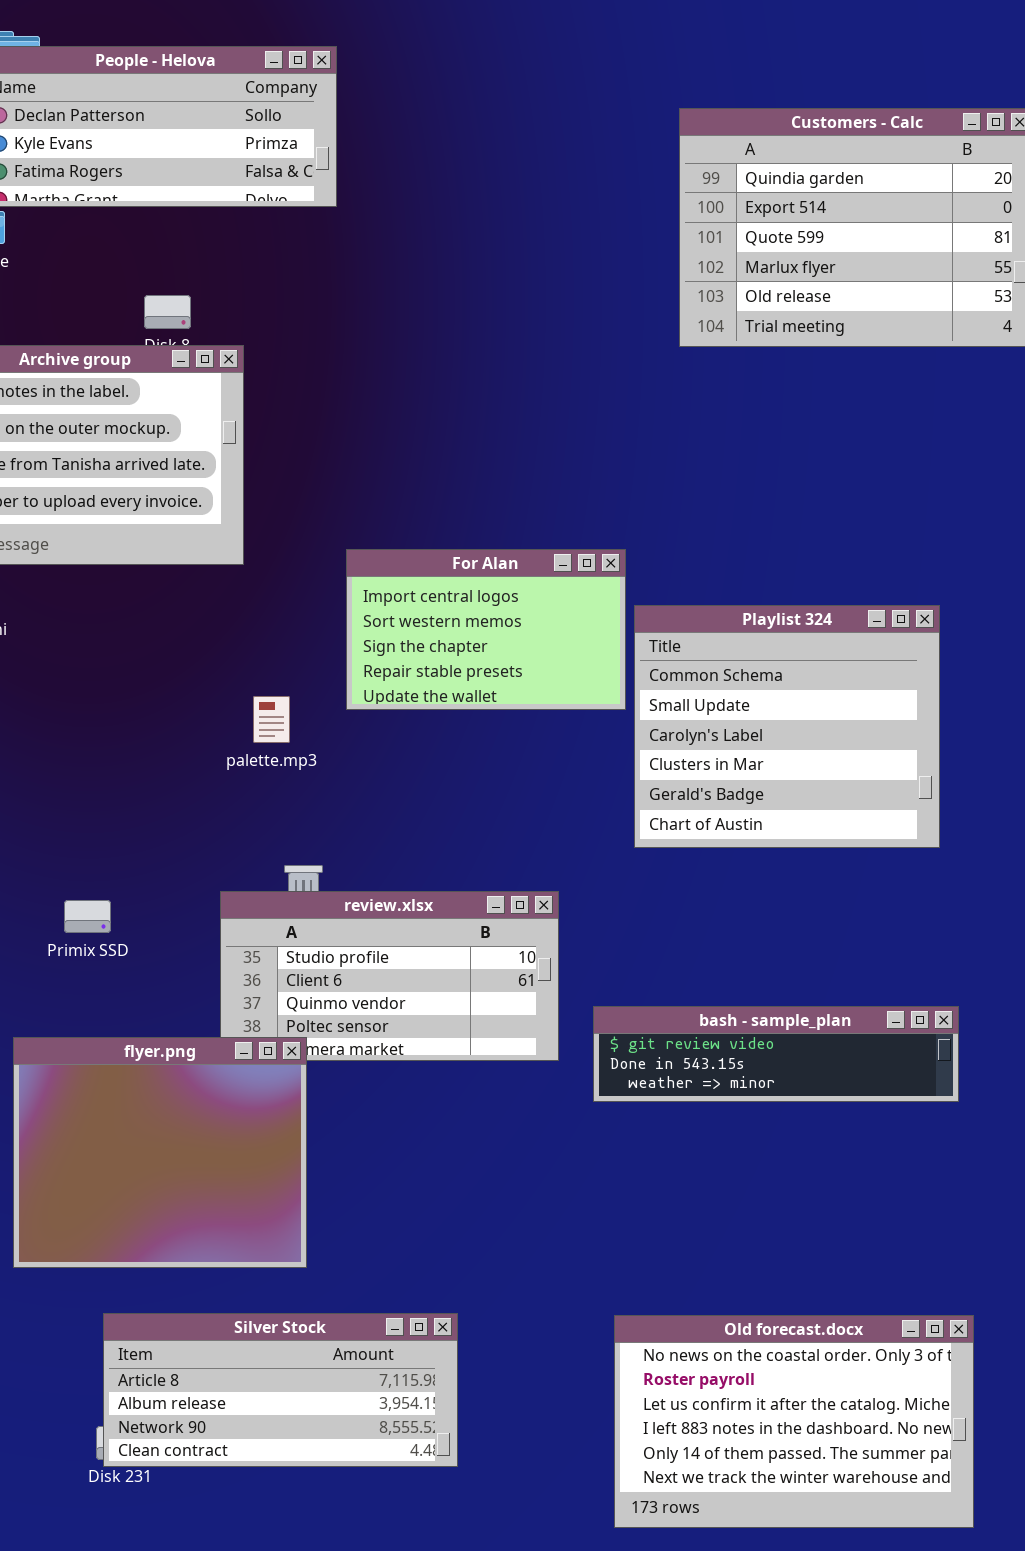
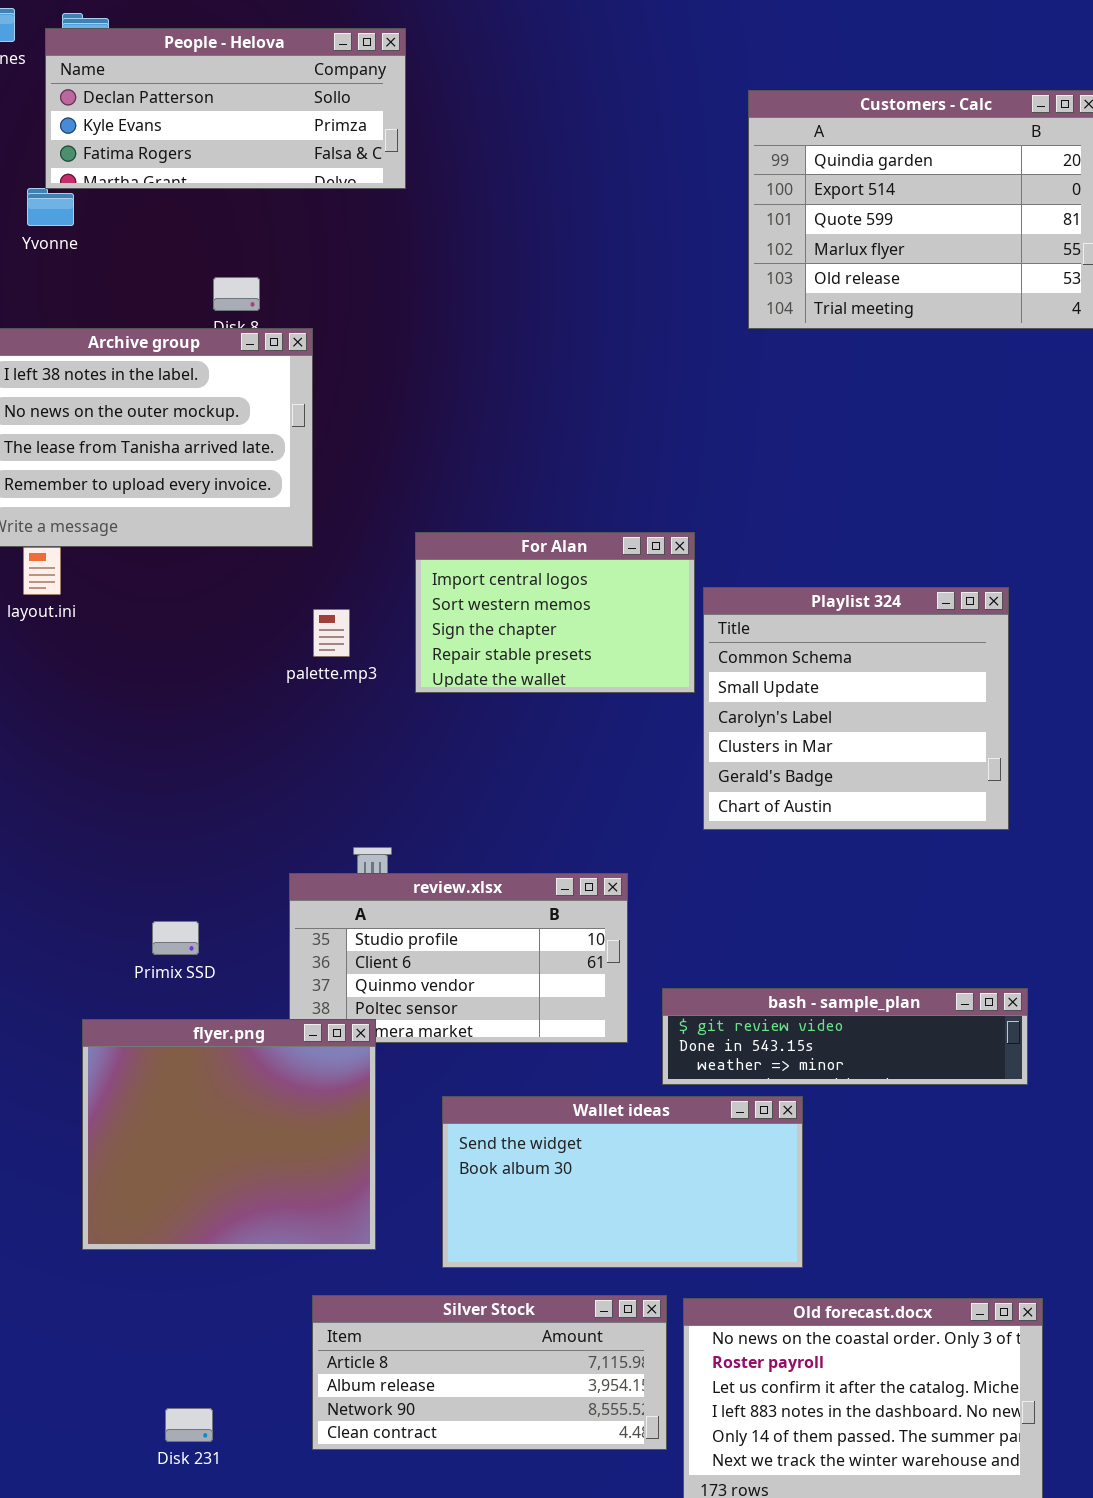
palette.mp3: [253,696,290,743] -> [313,609,350,657], moved
Primix SSD: [64,900,111,933] -> [152,921,199,955], moved
Wallet ideas: none -> [442,1096,803,1268], opened
Silver Stock: [103,1313,458,1467] -> [312,1295,667,1450], moved

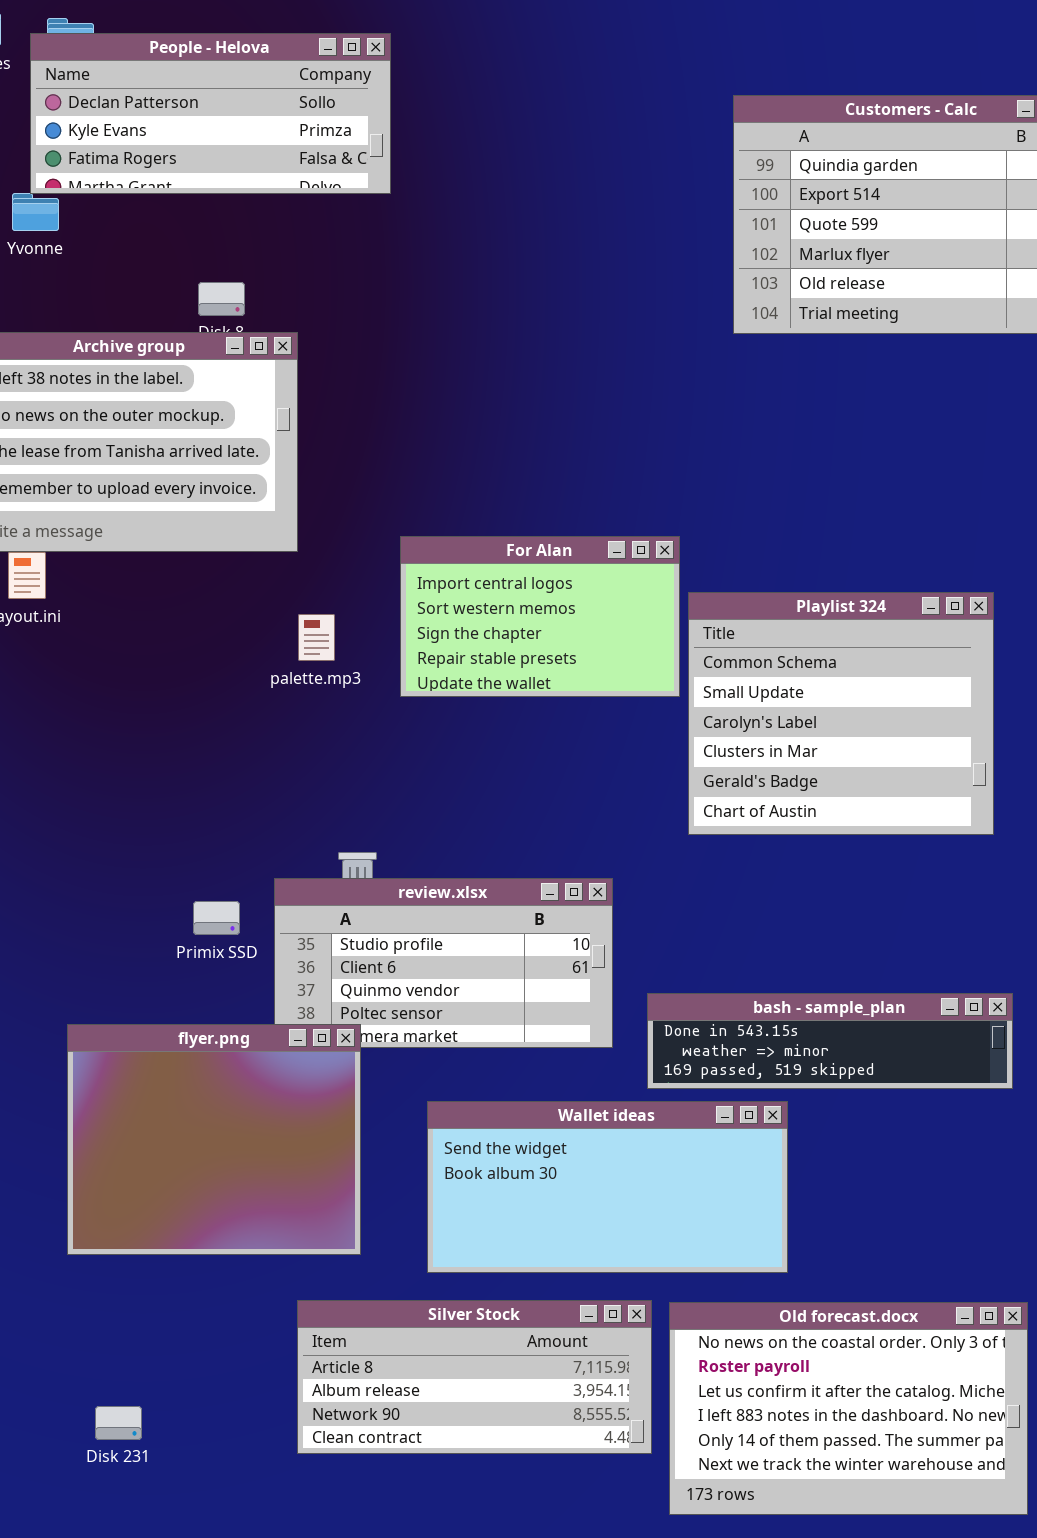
Primix SSD: [152,921,199,955] -> [193,901,240,935], moved
bash - sample_plan: [662,988,1028,1085] -> [647,993,1013,1089], scrolled down 1 row
Disk 231: [165,1408,213,1442] -> [95,1406,142,1440], moved

